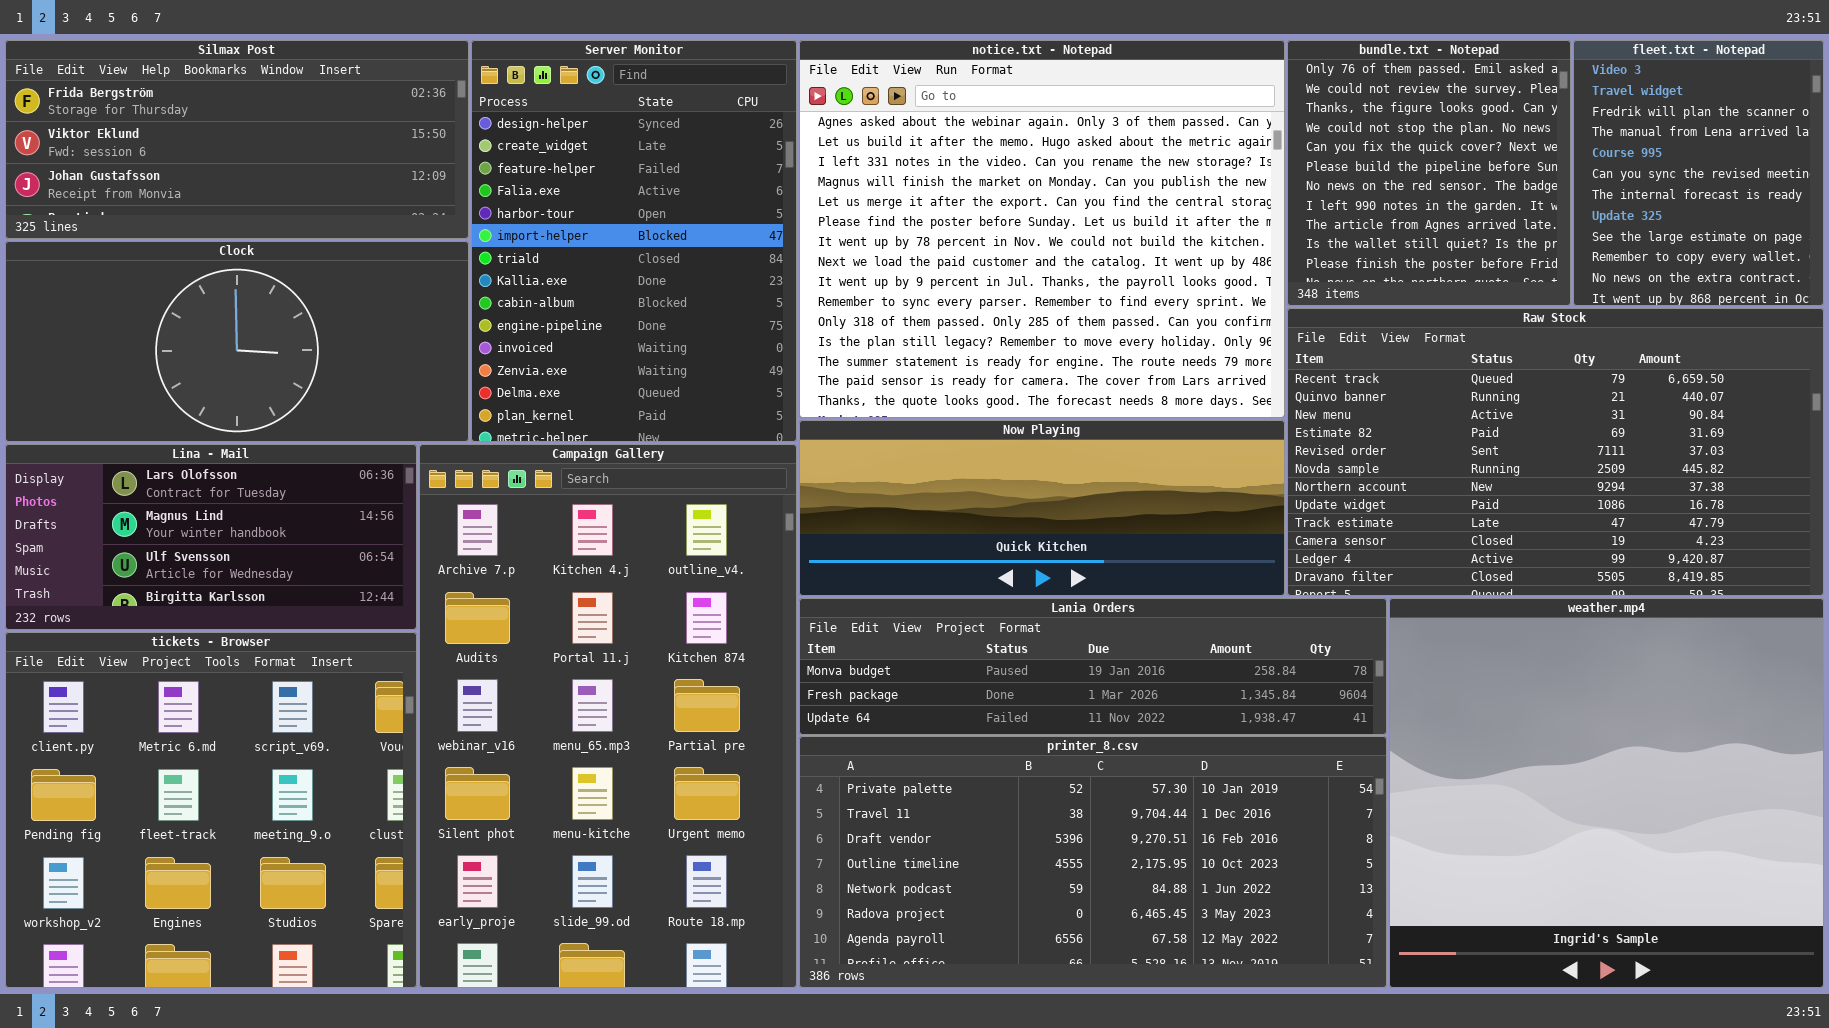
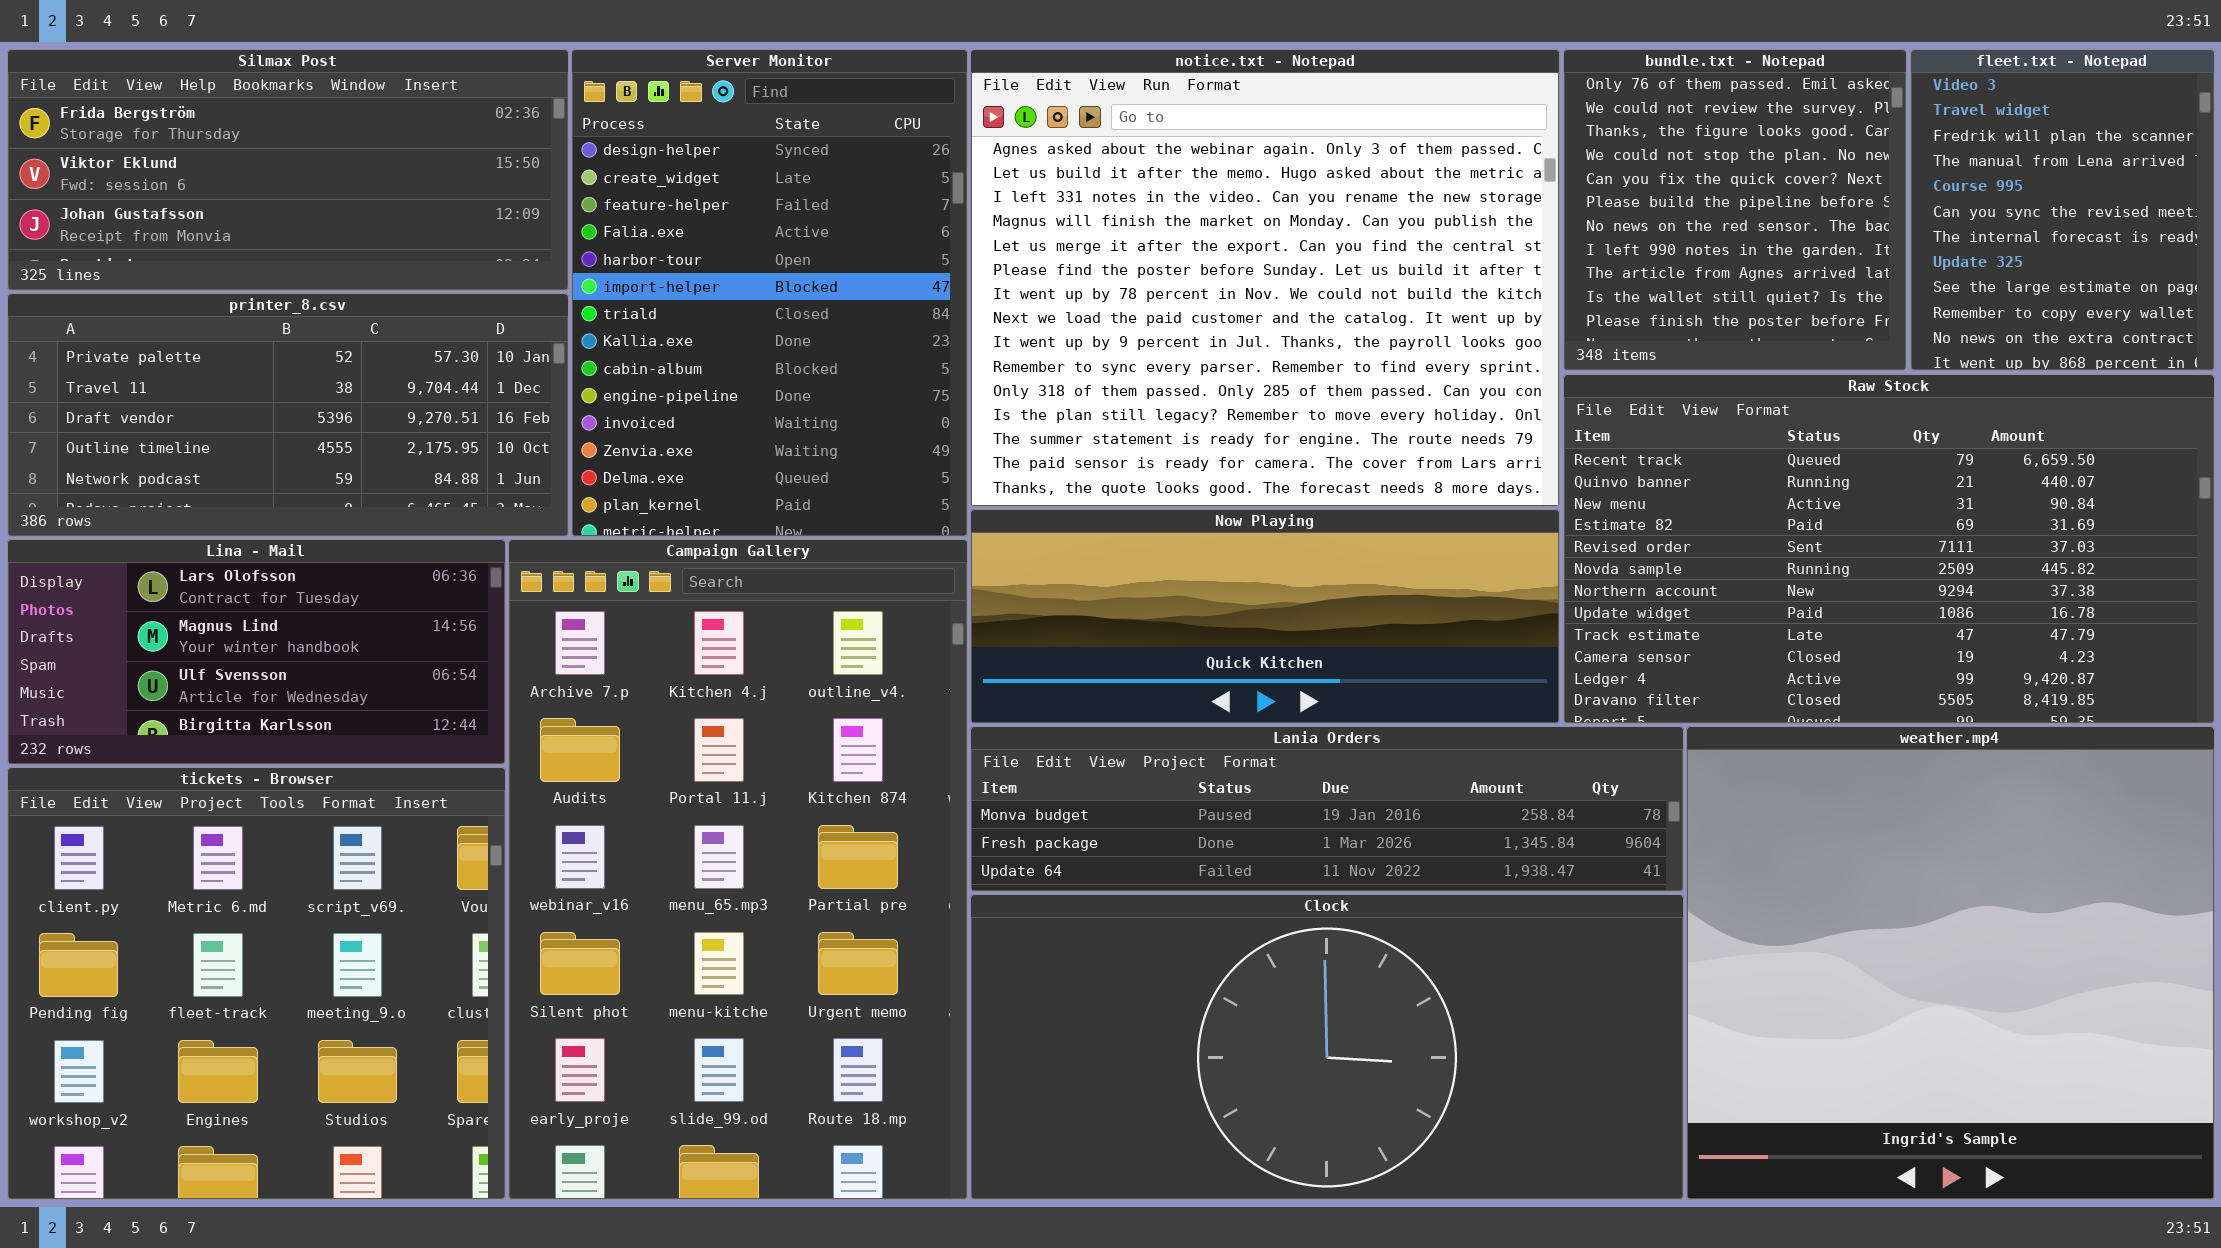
Clock: [5,241,469,442] -> [970,894,1684,1200], moved, resized
printer_8.csv: [799,736,1387,988] -> [7,293,569,537], moved, resized

